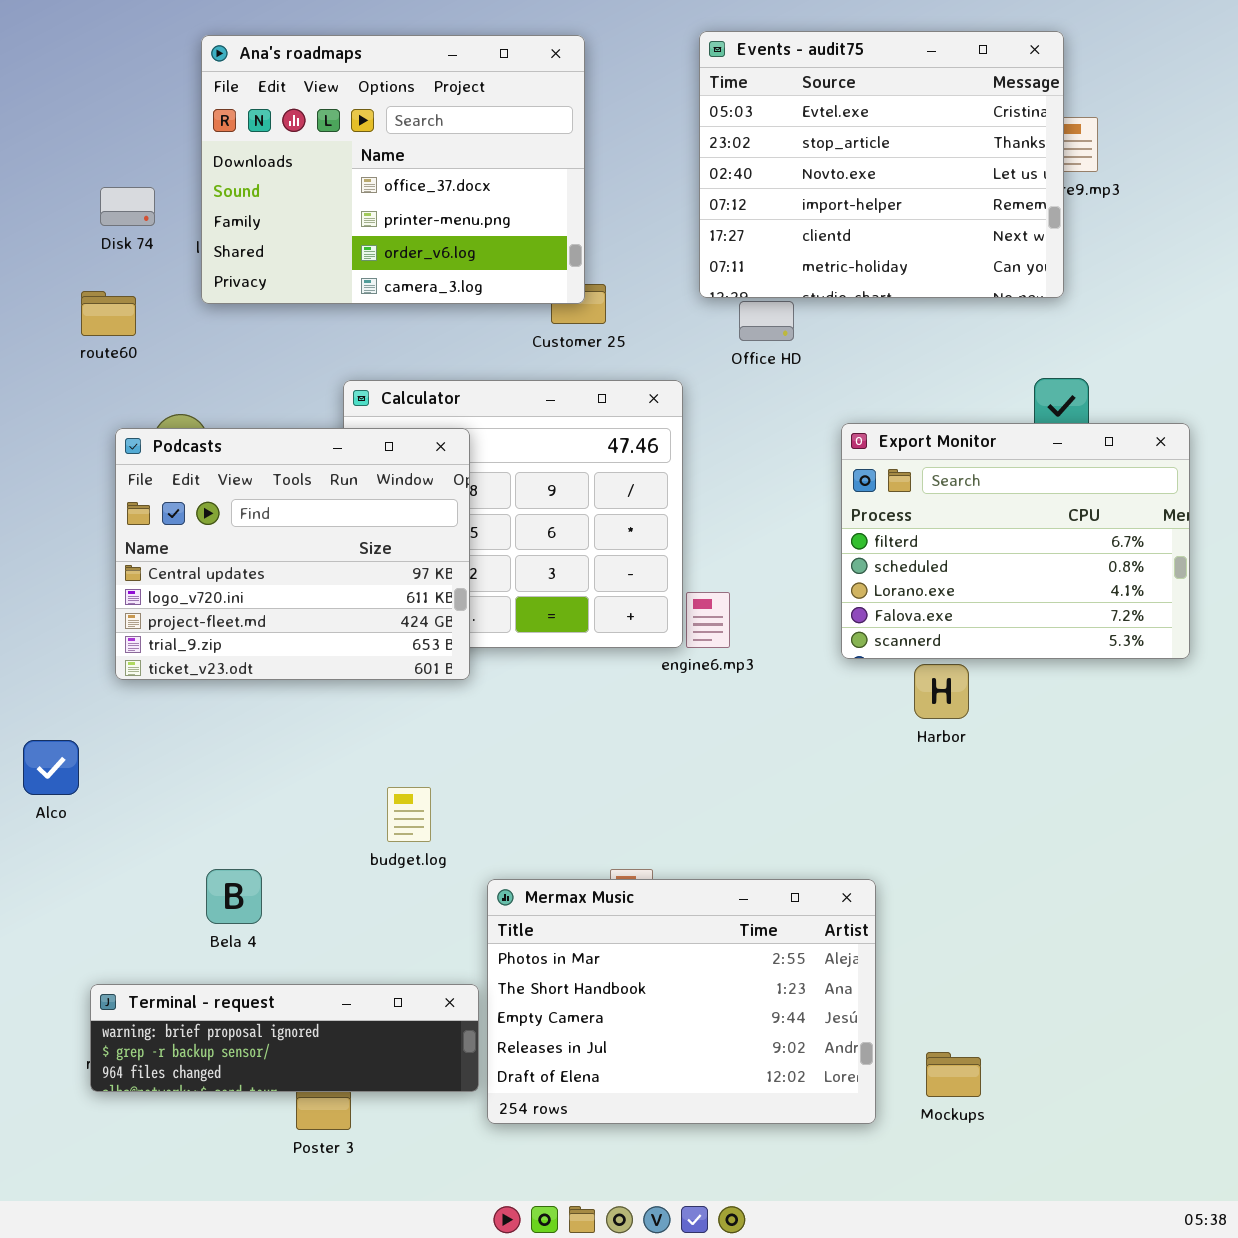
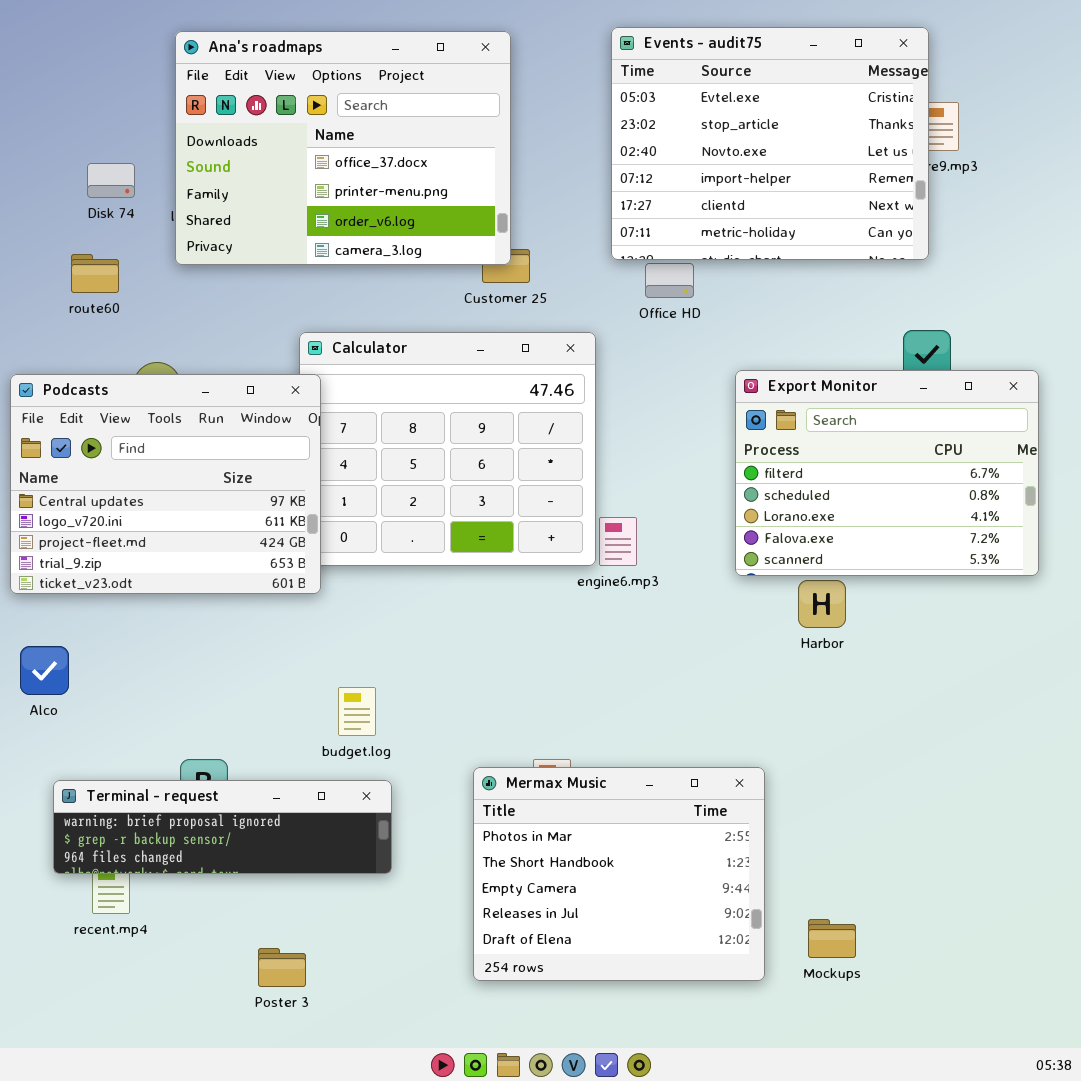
Podcasts: [115,428,470,680] -> [10,374,321,594], moved
Mermax Music: [487,879,876,1124] -> [473,767,765,981], resized
Terminal - request: [90,984,479,1092] -> [53,780,392,874], moved

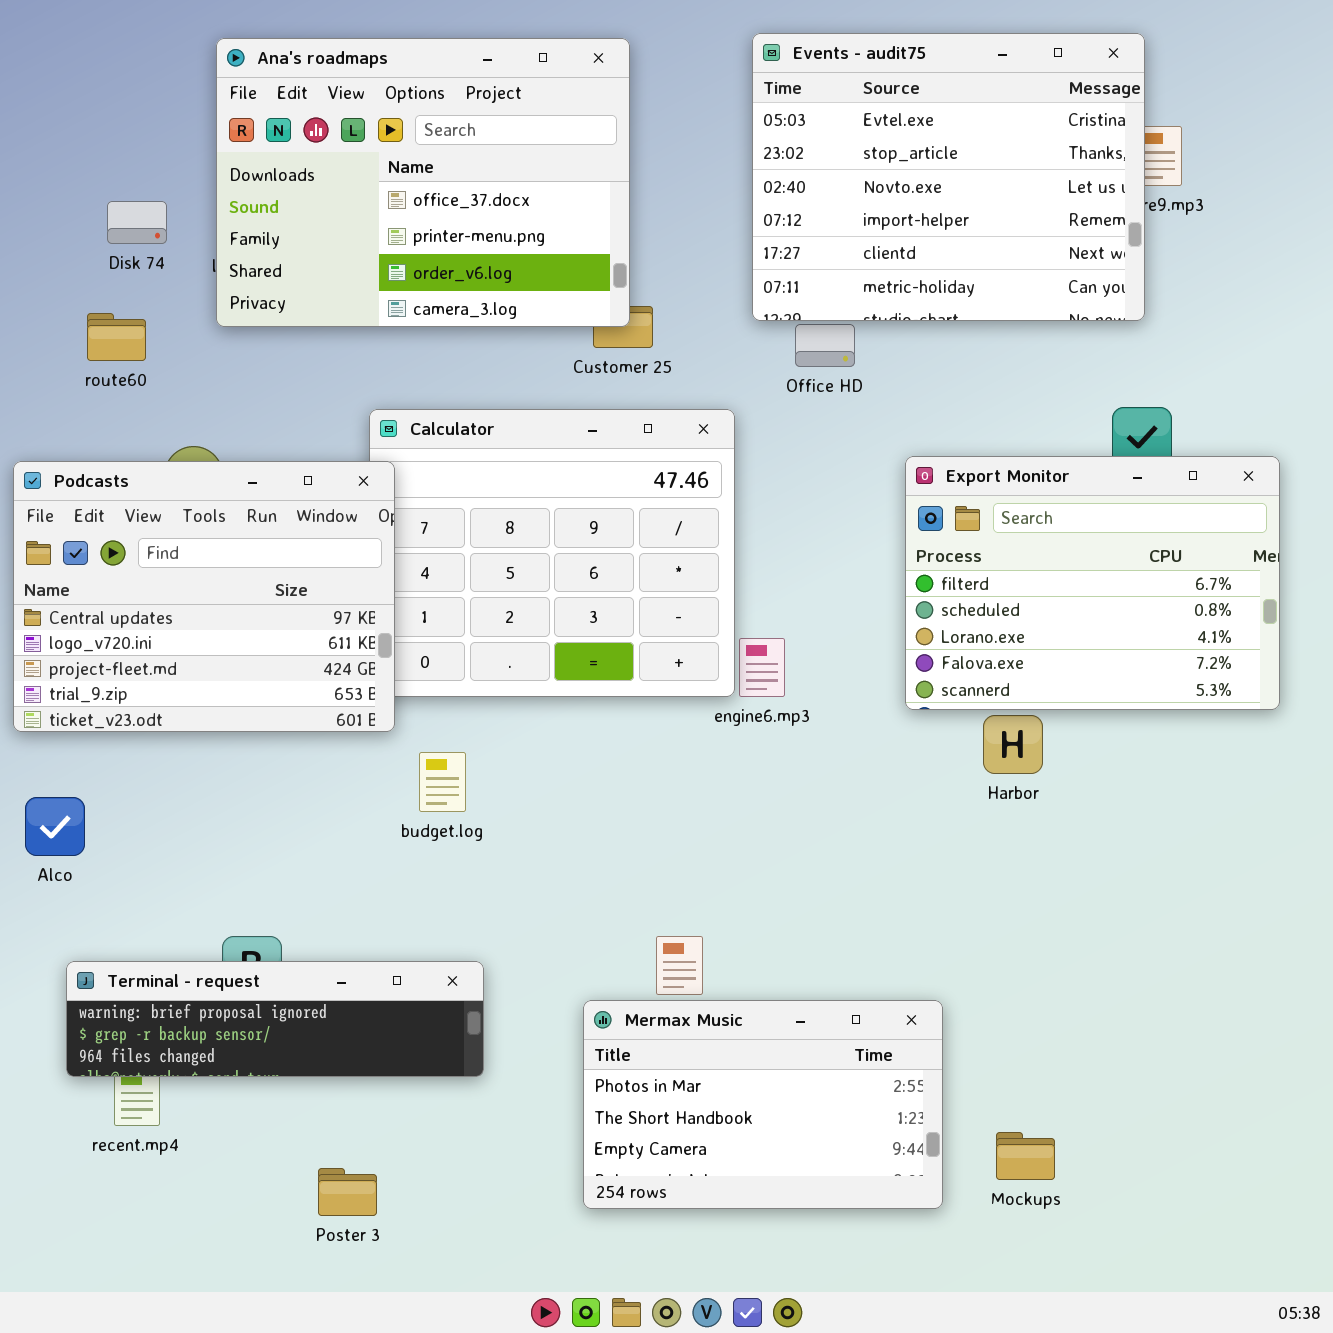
budget.log: [338,687,376,736] -> [419,752,466,812], moved
Mermax Music: [473,767,765,981] -> [583,1000,943,1209], resized

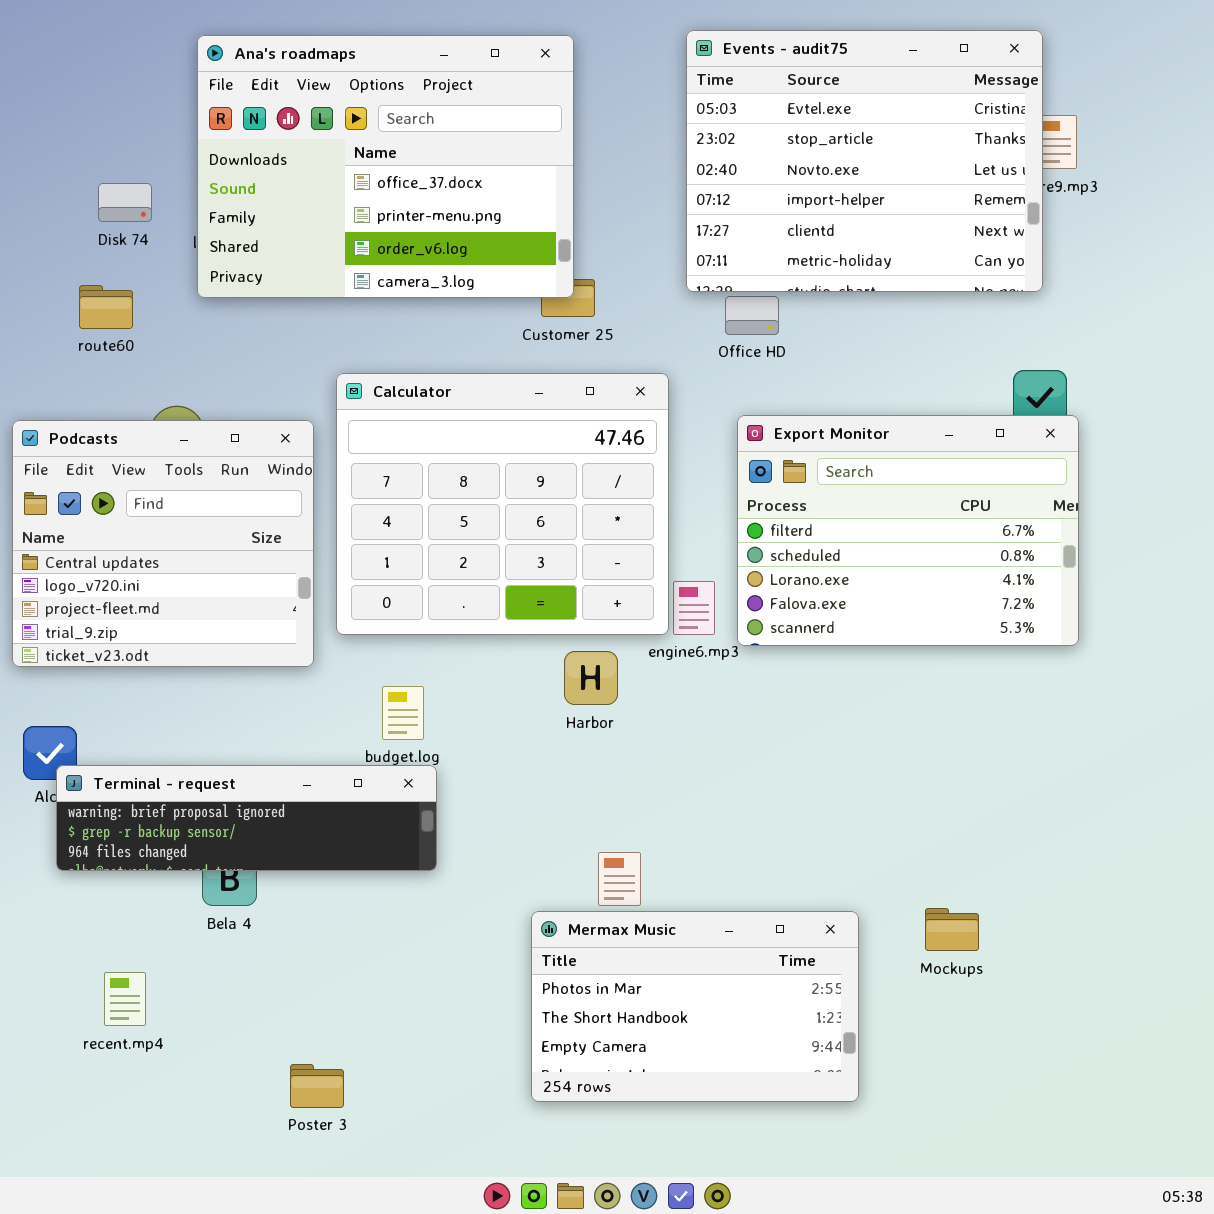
Export Monitor: [905,456,1280,710] -> [737,415,1079,646], moved
Podcasts: [13,461,395,732] -> [12,420,314,667], resized
Harbor: [983,715,1043,774] -> [564,651,618,705], moved
Terminal - request: [66,961,484,1077] -> [56,765,437,871], moved
Mockups: [996,1132,1055,1180] -> [925,908,979,951], moved

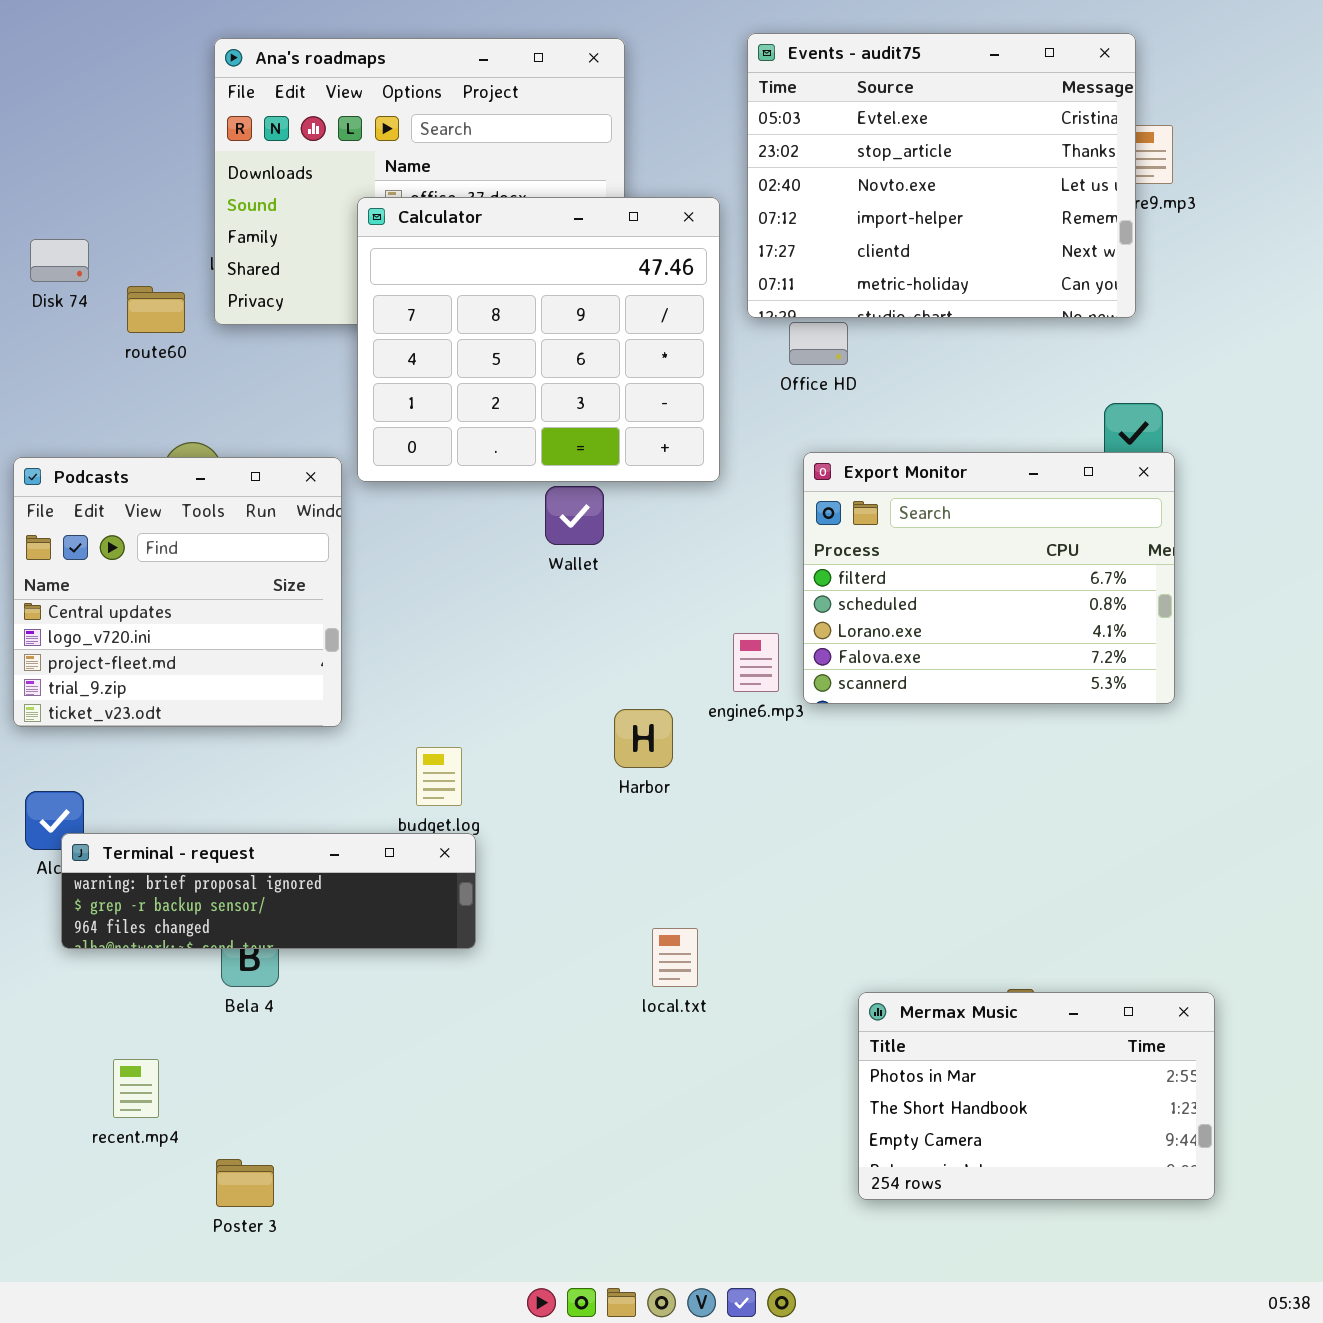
Disk 74: [98,183,152,222] -> [30,239,89,282], moved
route60: [79,285,133,329] -> [127,286,185,333], moved
Calculator: [336,373,669,635] -> [357,197,720,482], moved
Mermax Music: [531,911,859,1102] -> [858,992,1215,1200], moved
Poster 3: [290,1064,344,1108] -> [216,1159,274,1207], moved

